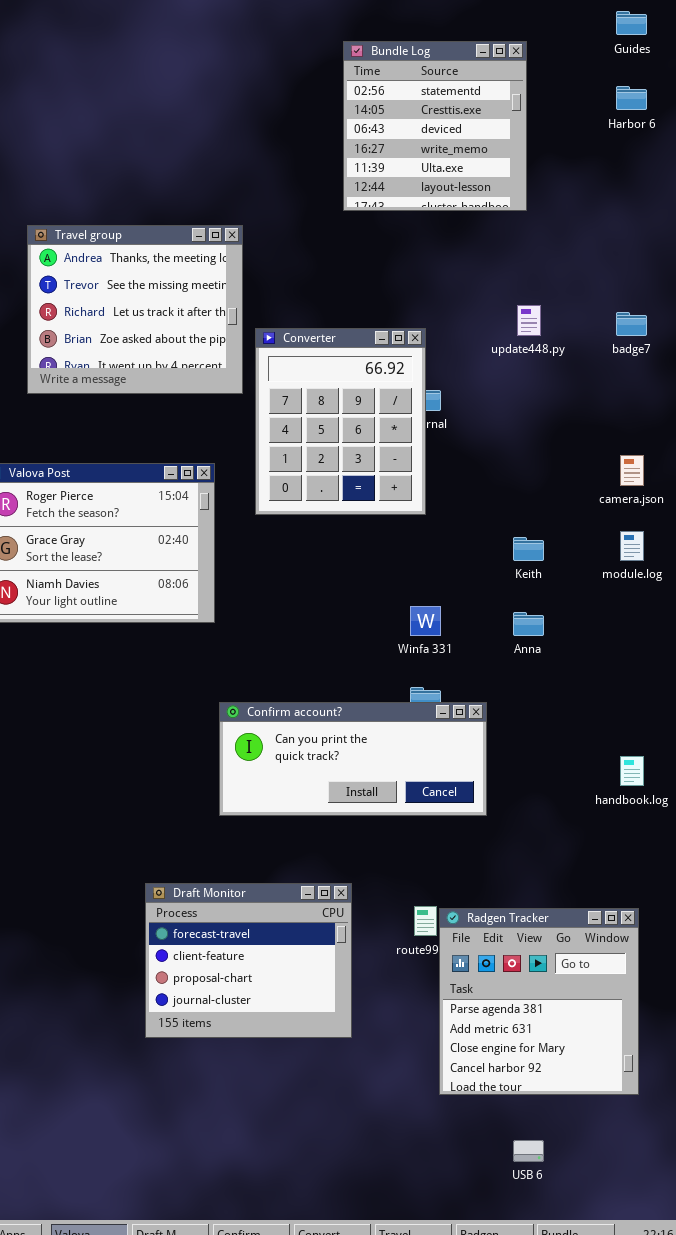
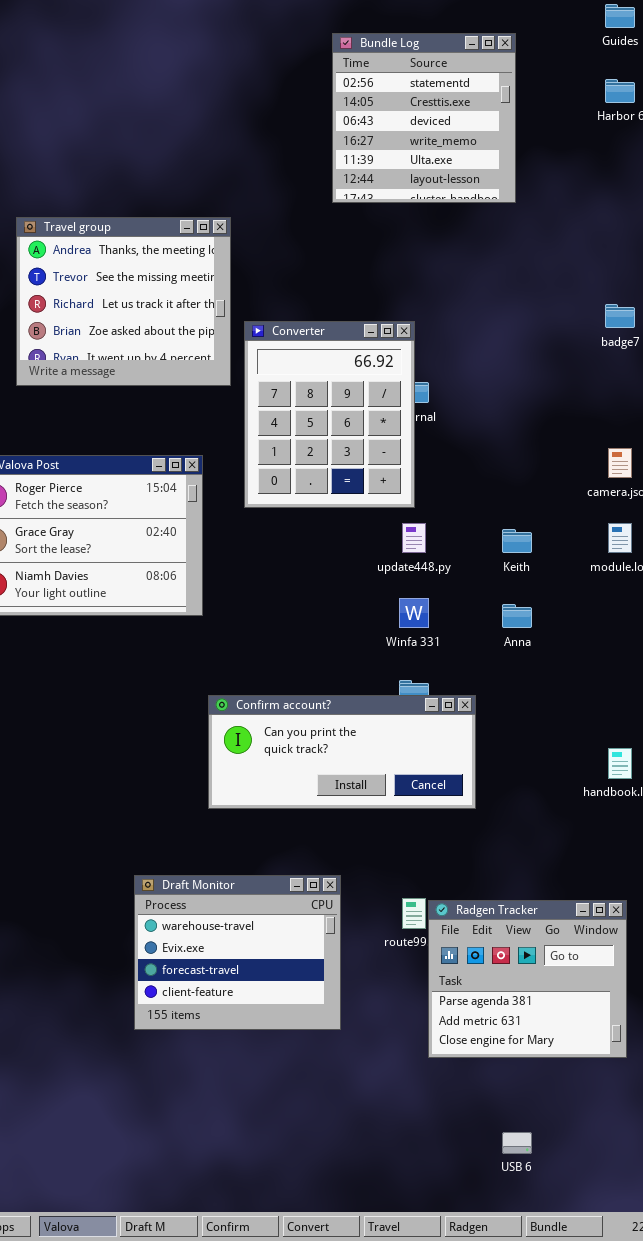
update448.py: [517,305,541,336] -> [402,523,426,553], moved
Draft Monitor: [145,883,352,1038] -> [134,875,341,1030], scrolled up 2 rows
Radgen Tracker: [439,908,639,1095] -> [428,900,627,1058], resized

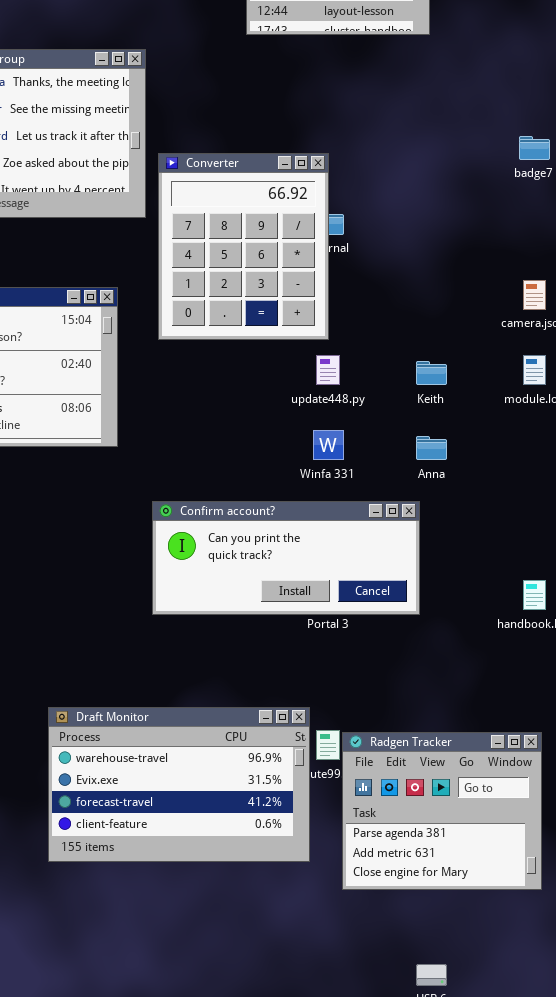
Confirm account?: [208,695,476,809] -> [152,501,420,615], moved
Draft Monitor: [134,875,341,1030] -> [48,707,310,862], resized

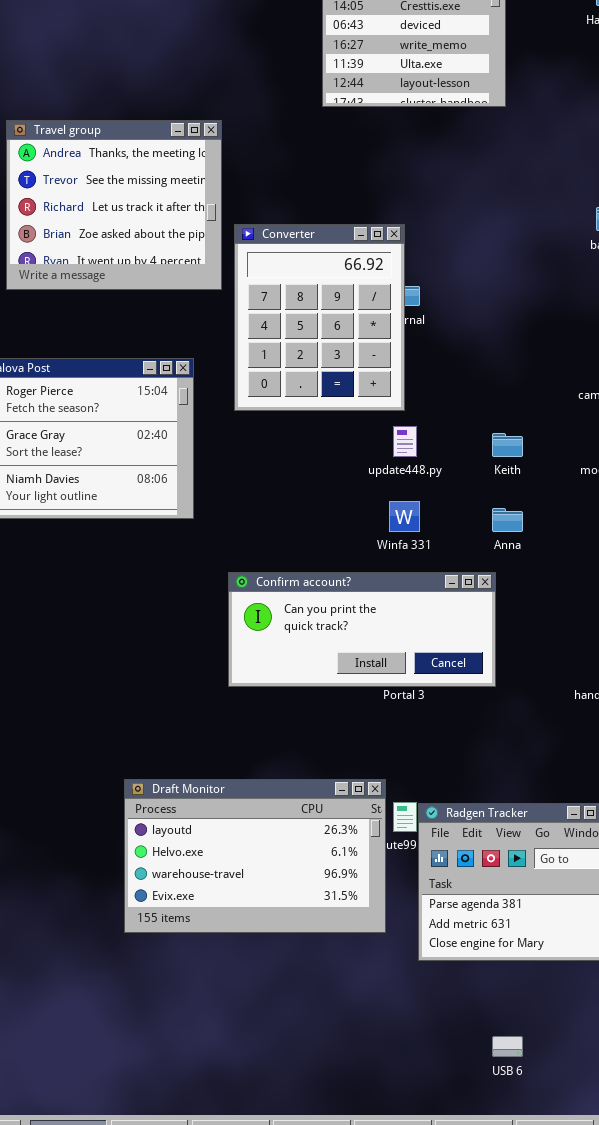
Draft Monitor: [48,707,310,862] -> [124,779,386,933], scrolled up 2 rows

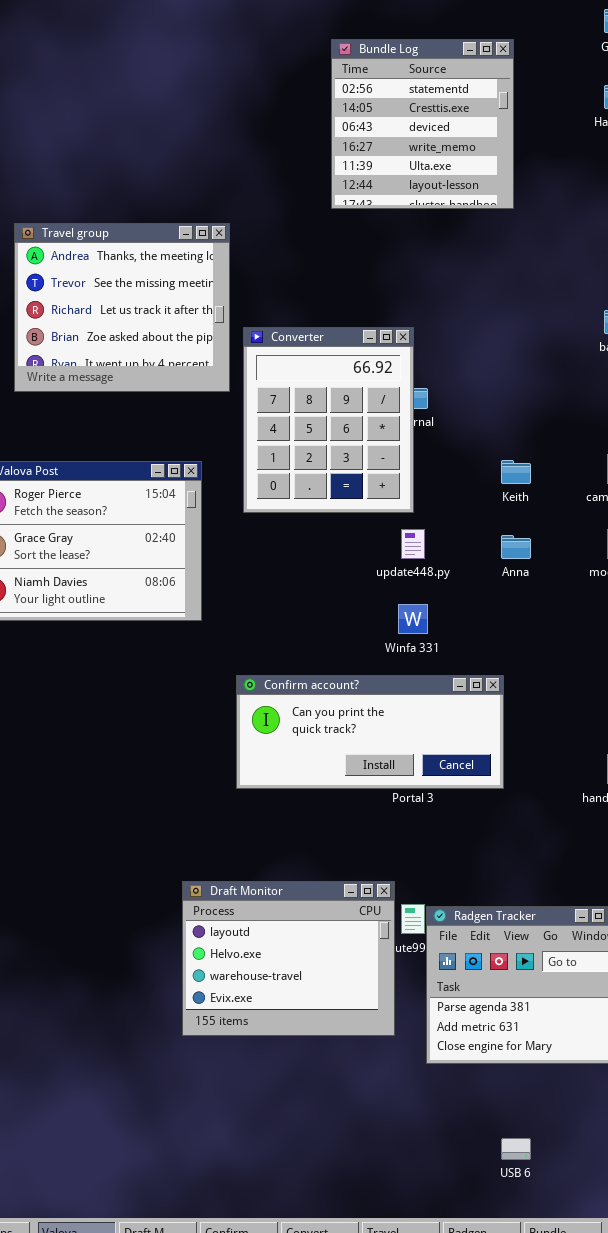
Keith: [492,433,523,457] -> [501,460,531,484], moved
Anna: [492,508,523,532] -> [501,535,531,559], moved
Draft Monitor: [124,779,386,933] -> [182,881,395,1036], resized

